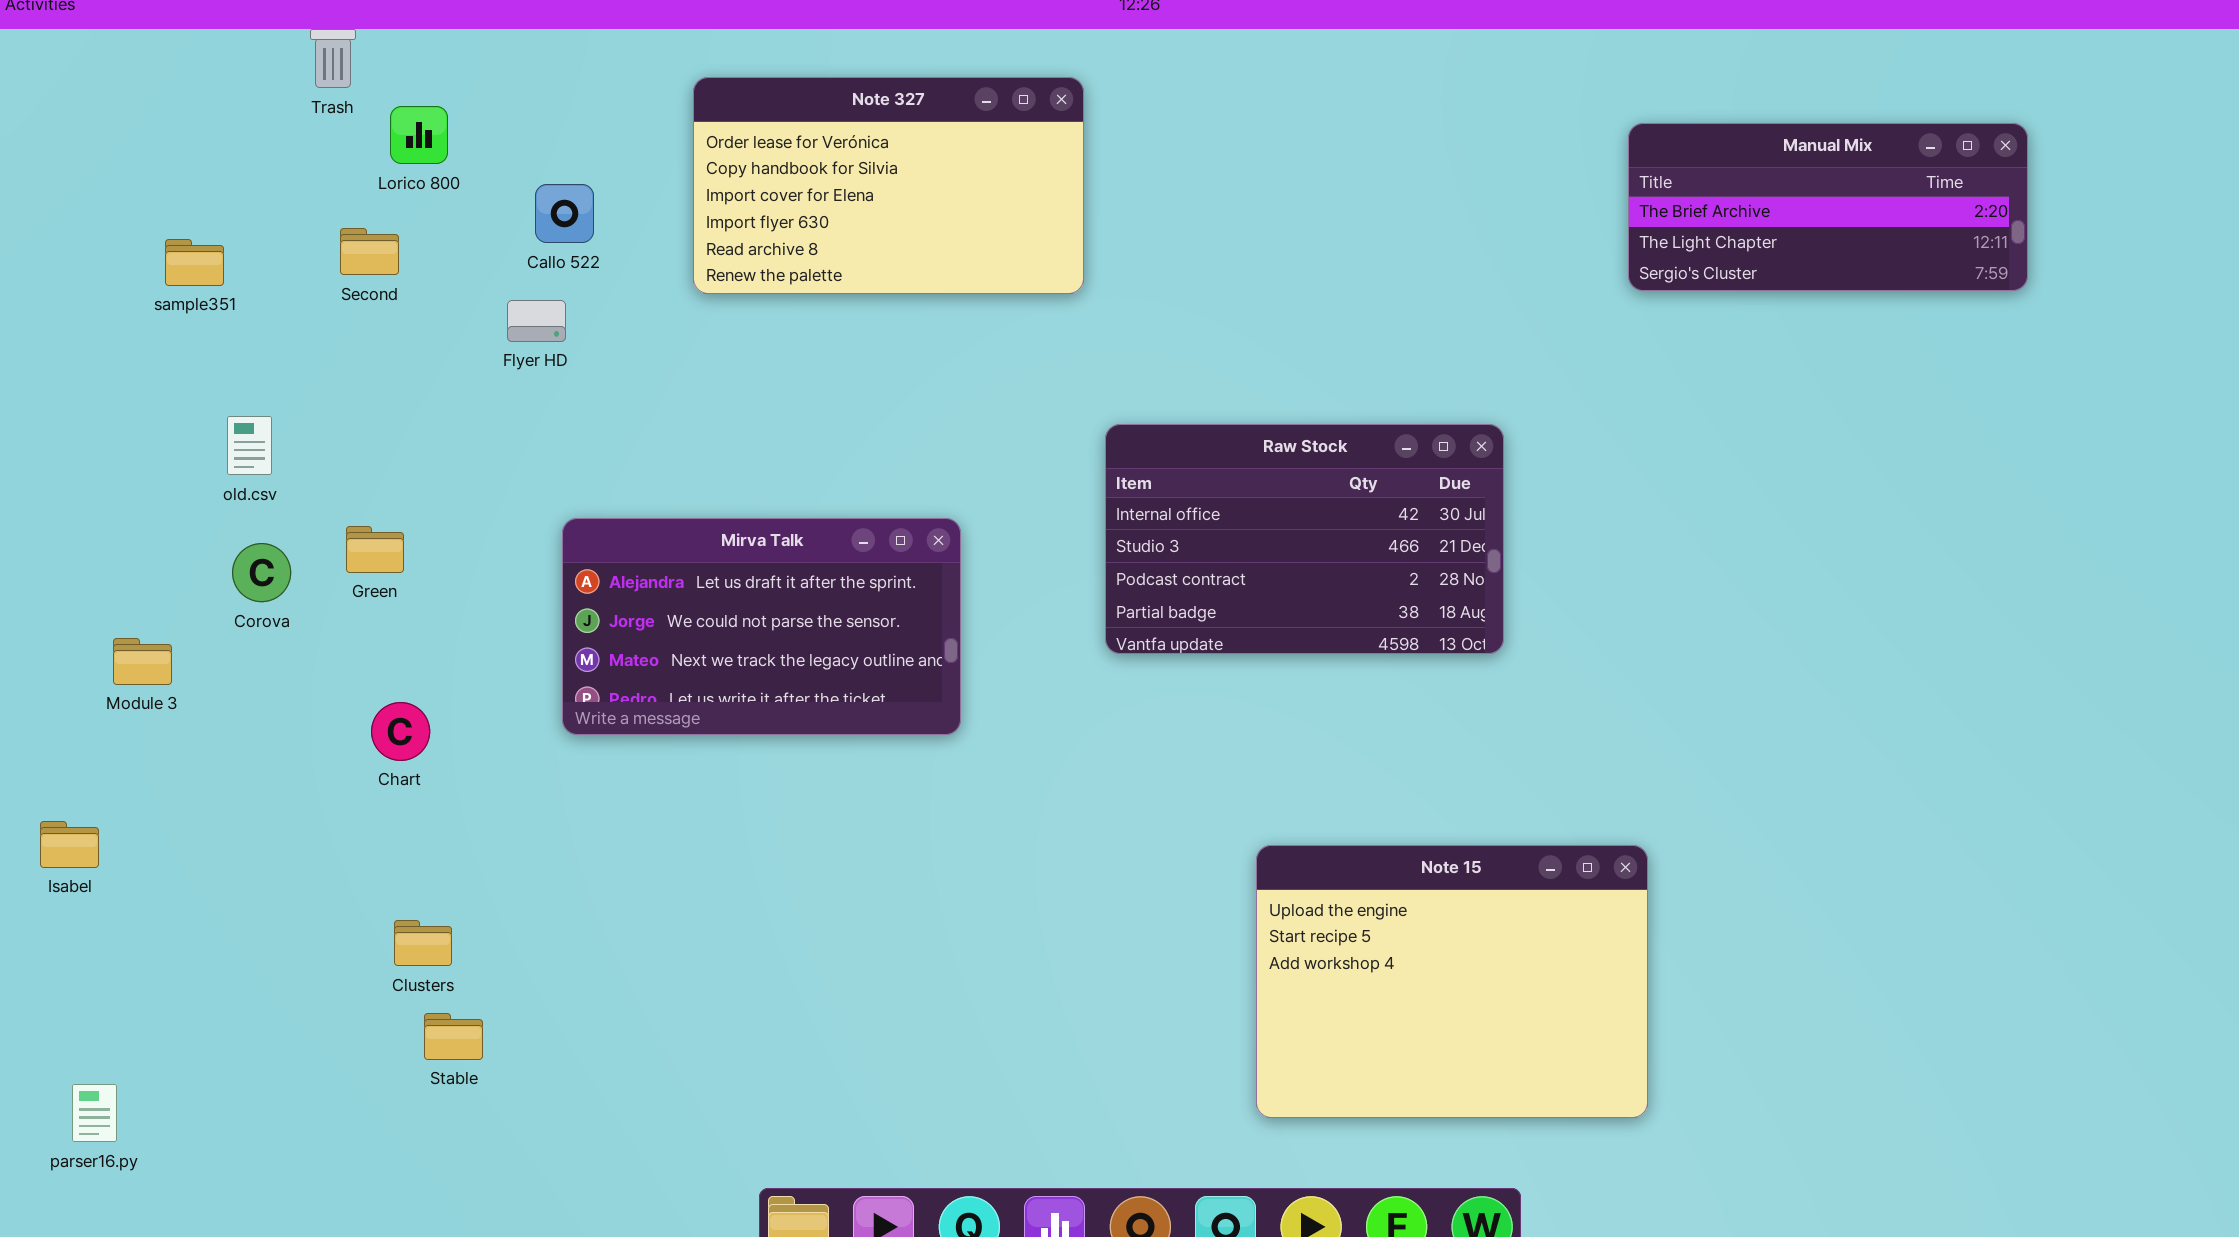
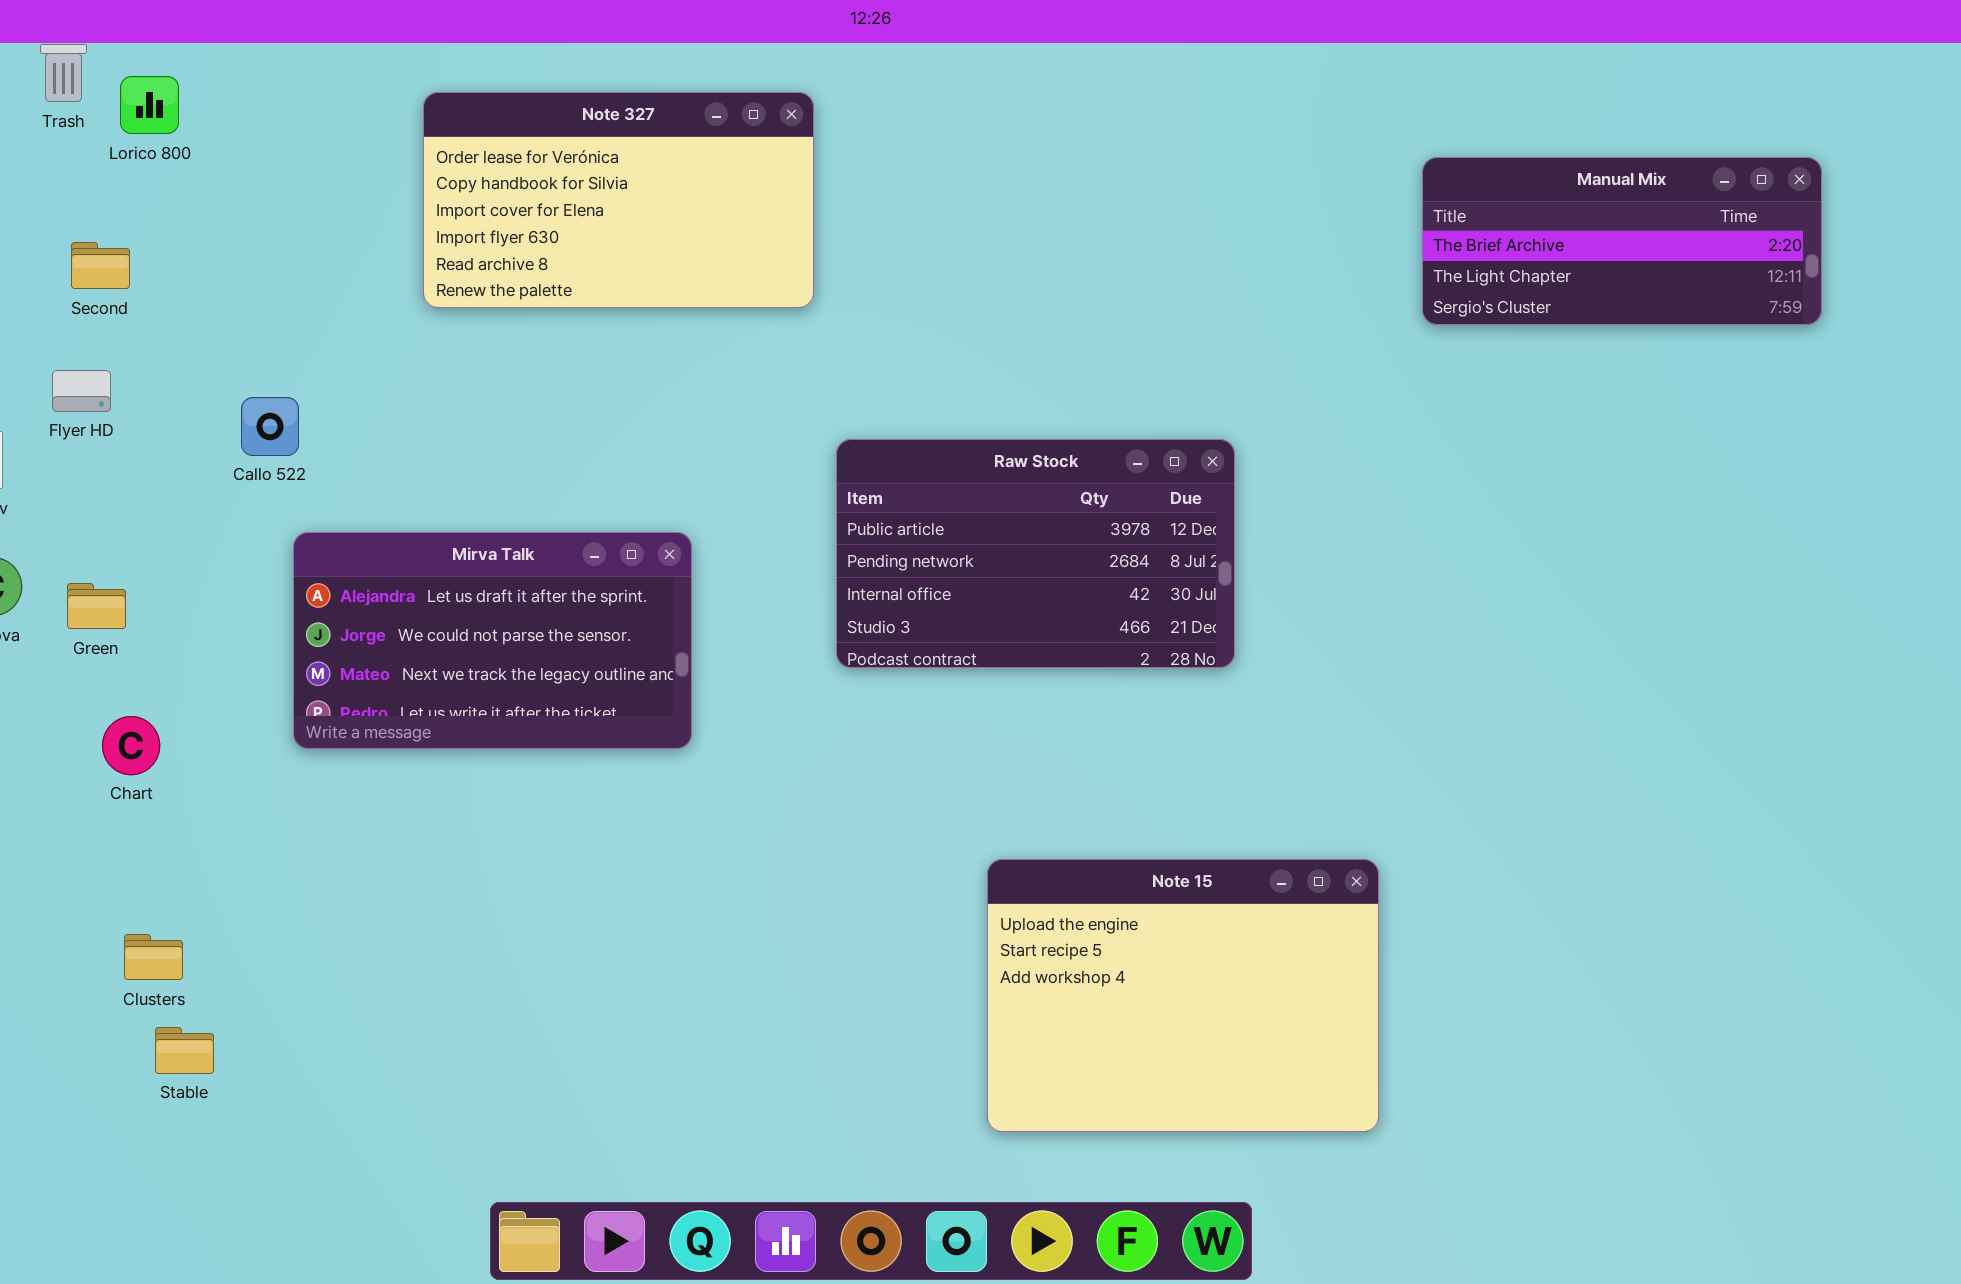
Lorico 800: [390,106,448,164] -> [120,76,179,134], moved
Manual Mix: [1628,123,2028,291] -> [1422,157,1822,325], moved
Callo 522: [535,184,594,243] -> [241,397,299,456], moved
Flyer HD: [507,300,566,342] -> [52,370,111,412], moved
Raw Stock: [1105,424,1504,654] -> [836,439,1235,668], scrolled up 2 rows
Green: [346,526,404,573] -> [67,583,126,629], moved

